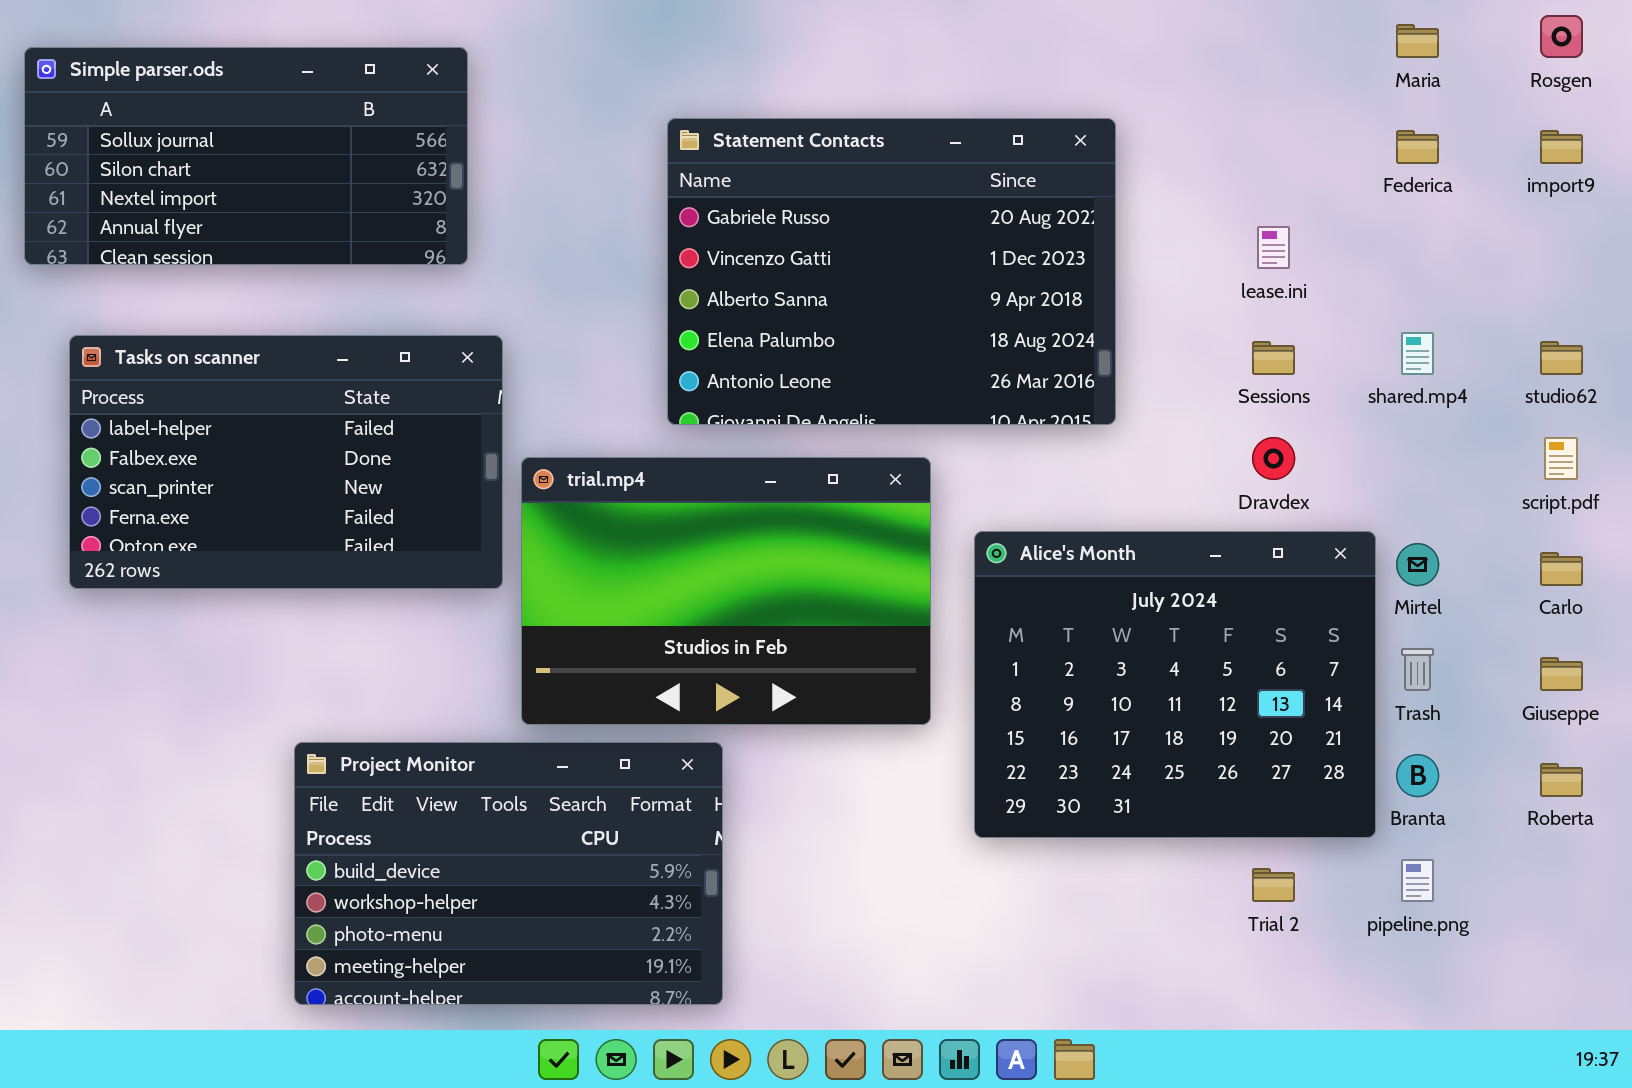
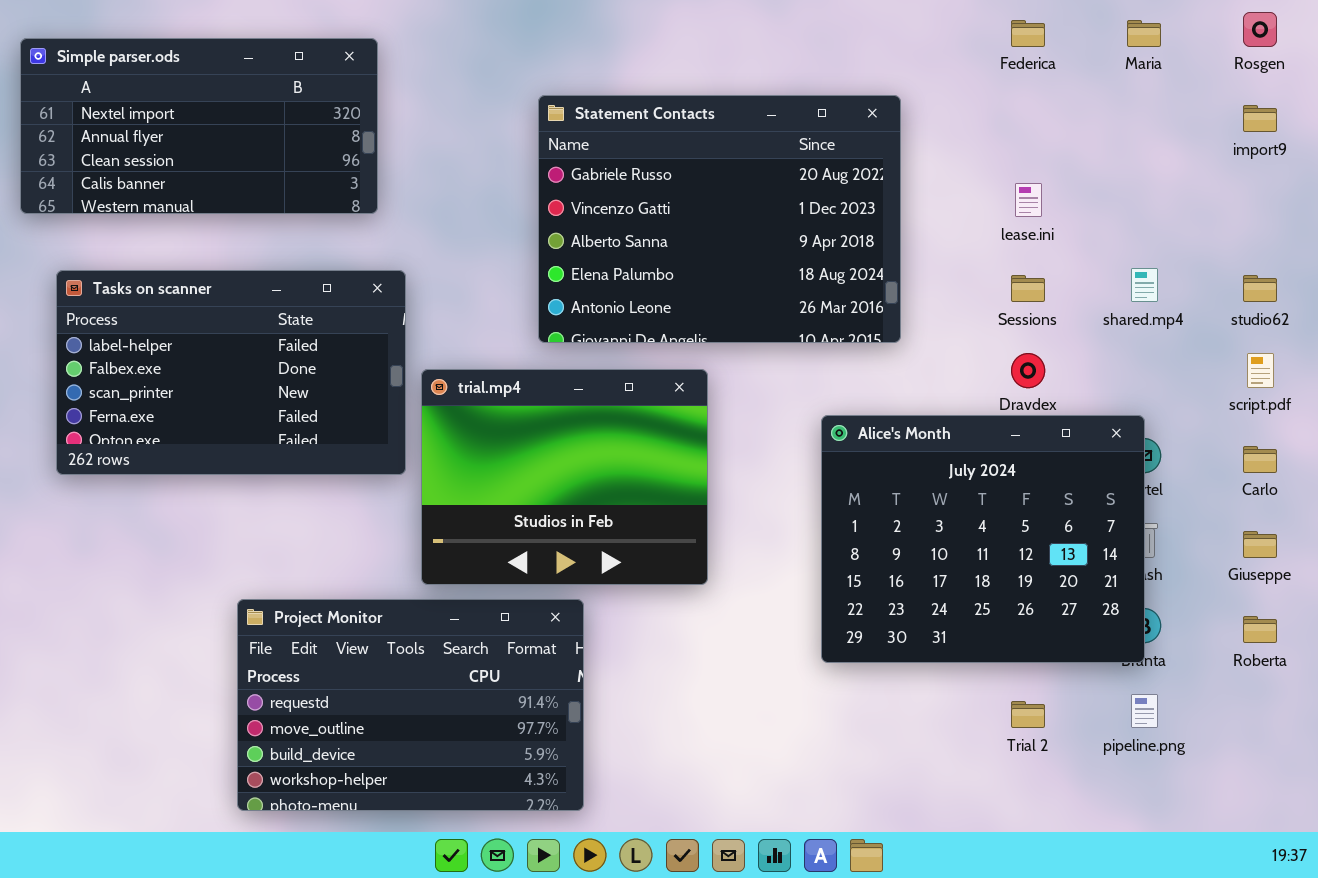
Simple parser.ods: [24,47,468,265] -> [20,38,378,214], scrolled down 2 rows
Federica: [1396,130,1439,164] -> [1011,20,1045,47], moved
trial.mp4: [521,457,931,725] -> [421,369,708,585], resized
Alice's Month: [974,531,1376,838] -> [821,415,1145,663], moved
Project Monitor: [294,742,723,1005] -> [237,599,584,811], scrolled up 2 rows

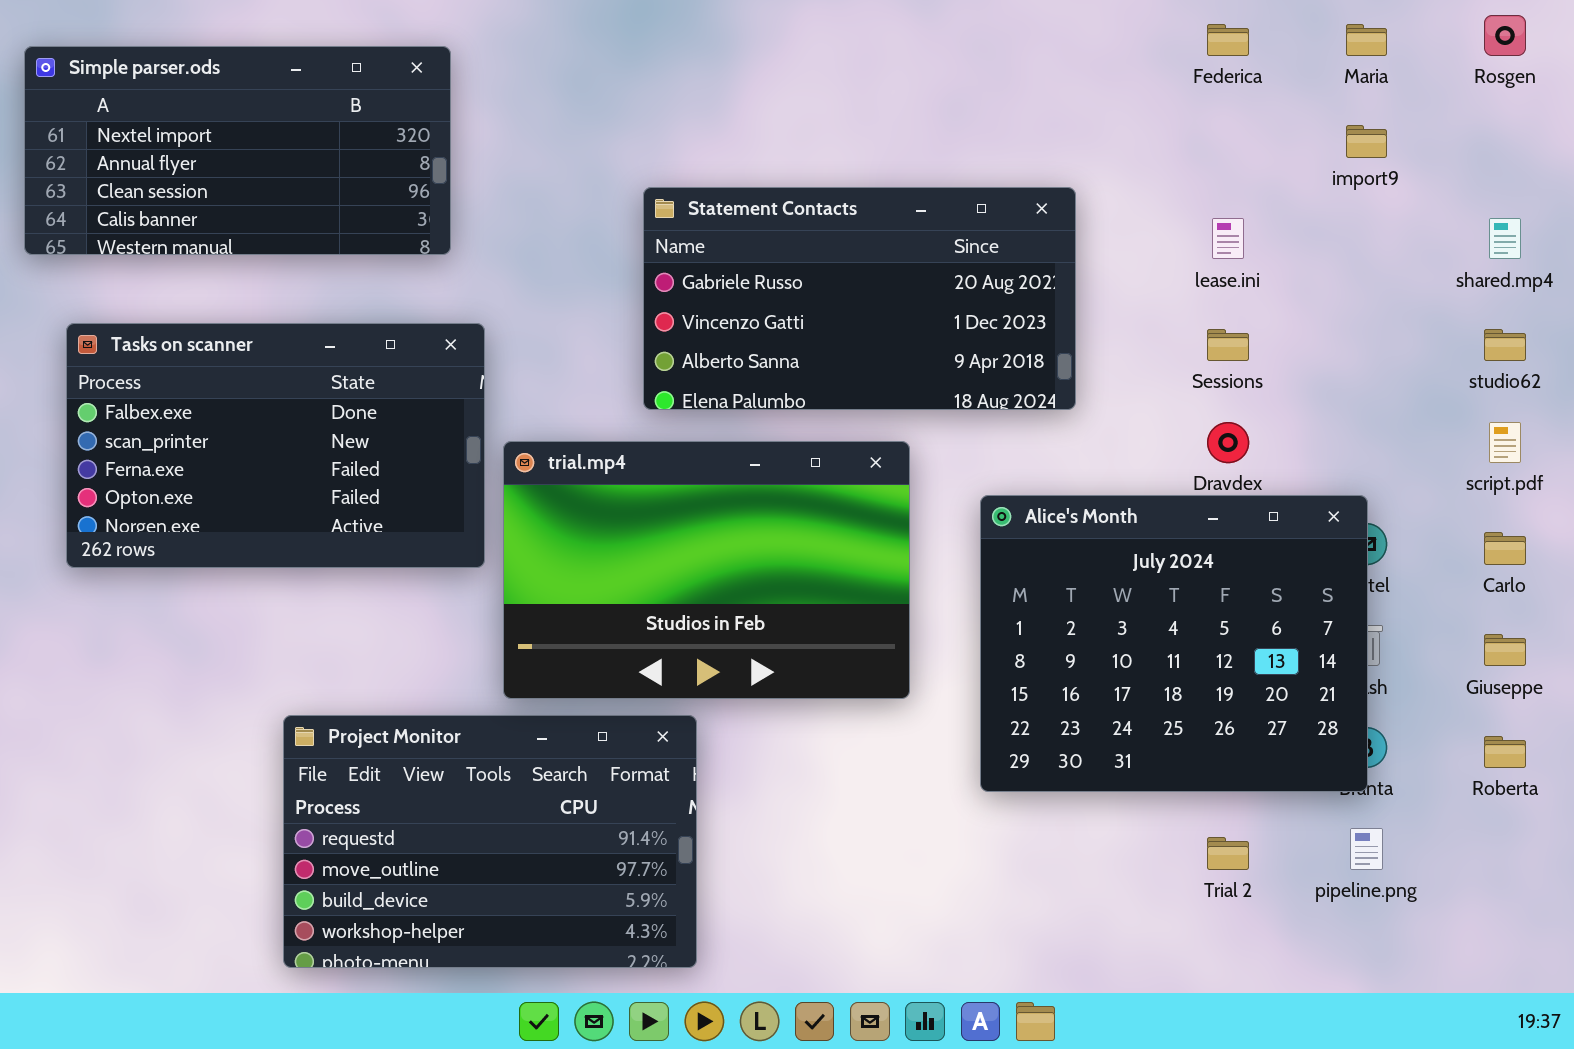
Statement Contacts: [538,95,901,343] -> [643,187,1076,410], resized
import9: [1243,105,1277,132] -> [1346,125,1387,158], moved
shared.mp4: [1131,268,1158,302] -> [1489,218,1521,259], moved
Tasks on scanner: [56,270,406,475] -> [66,323,485,568], scrolled down 1 row
trial.mp4: [421,369,708,585] -> [503,441,910,699], resized

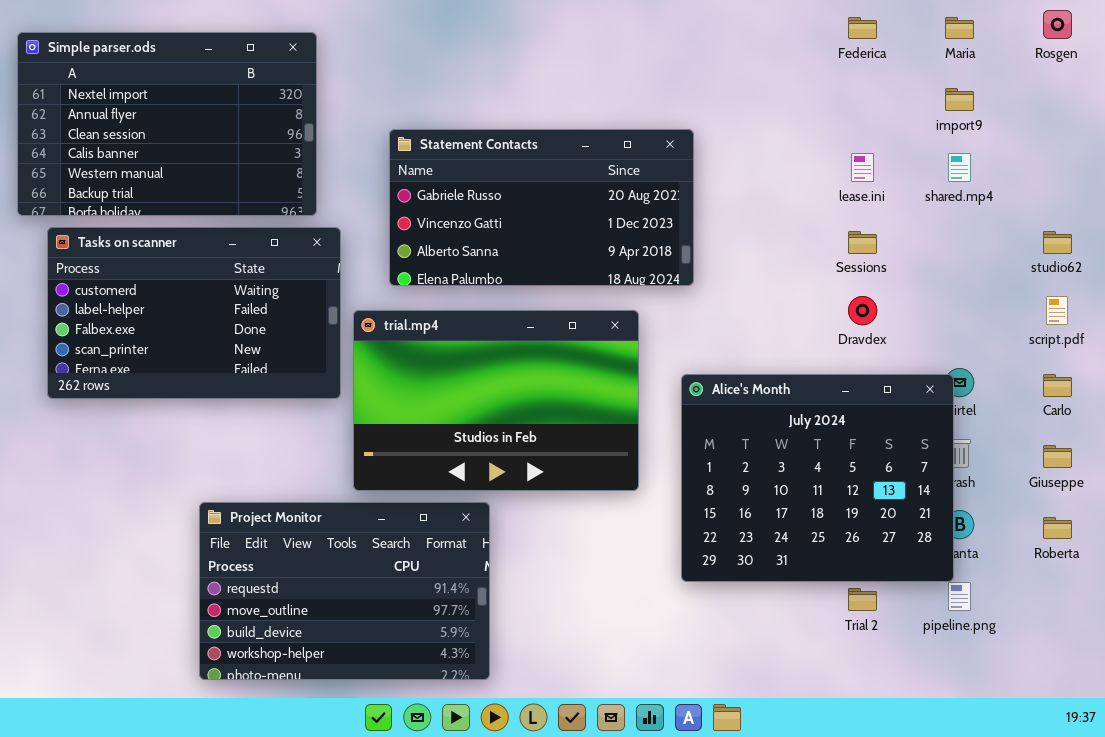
Simple parser.ods: [24,46,451,255] -> [17,32,317,216], resized
Statement Contacts: [643,187,1076,410] -> [389,129,694,286], moved
shared.mp4: [1489,218,1521,259] -> [948,153,971,182], moved
Tasks on scanner: [66,323,485,568] -> [47,227,341,399], scrolled up 2 rows
Alice's Month: [980,495,1368,792] -> [681,374,954,582], moved

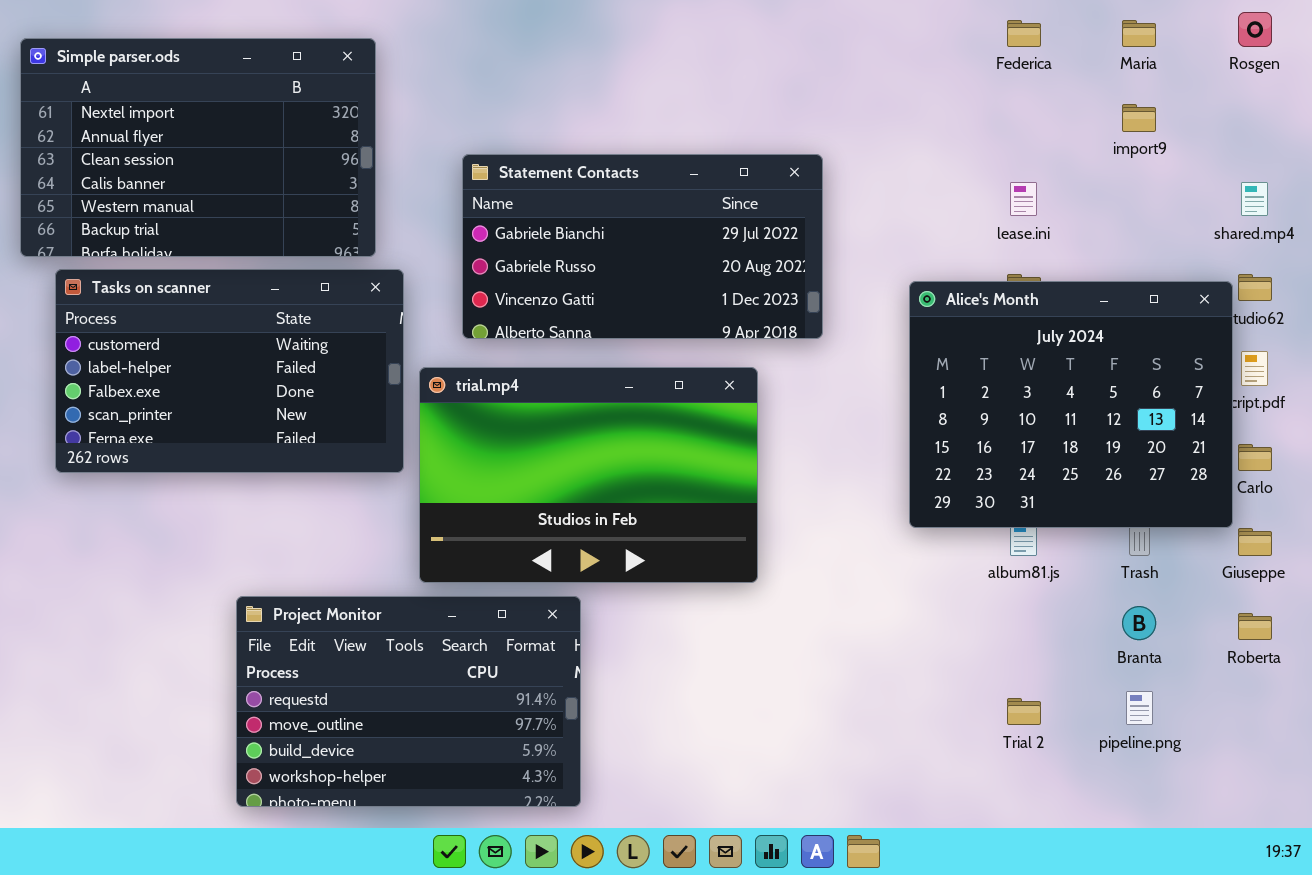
Statement Contacts: [389,129,694,286] -> [462,154,823,339], scrolled up 1 row
shared.mp4: [948,153,971,182] -> [1241,182,1268,216], moved
Alice's Month: [681,374,954,582] -> [909,281,1233,528], moved

